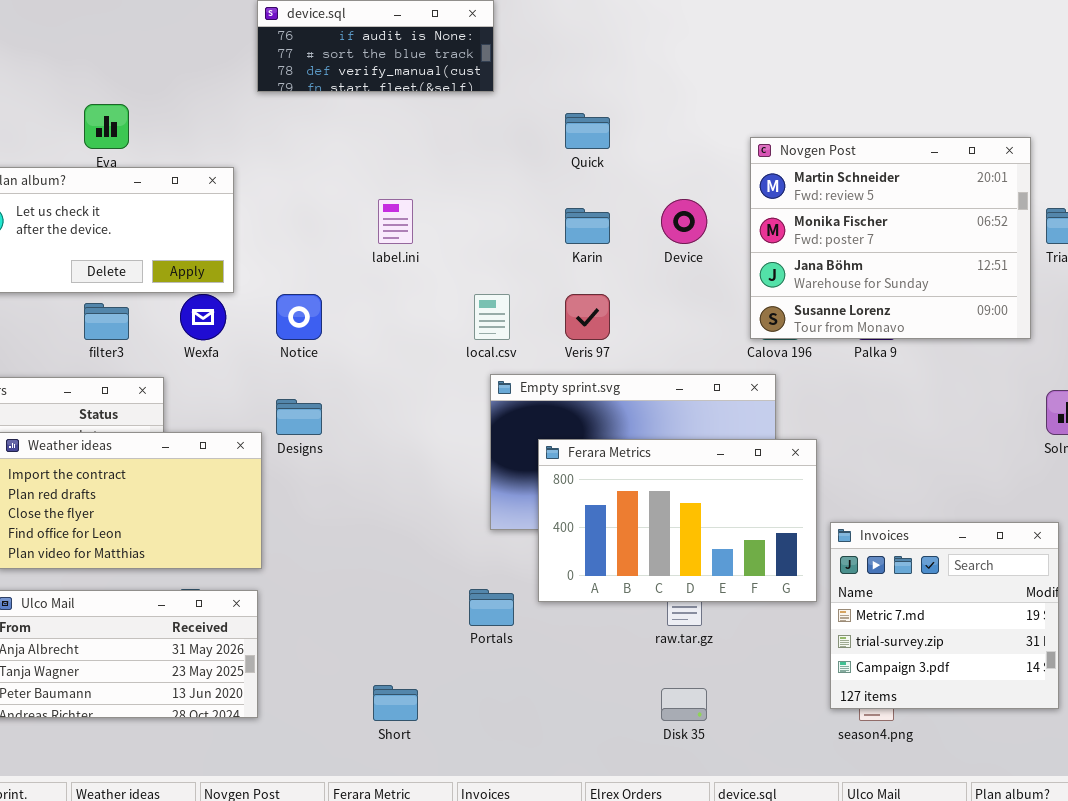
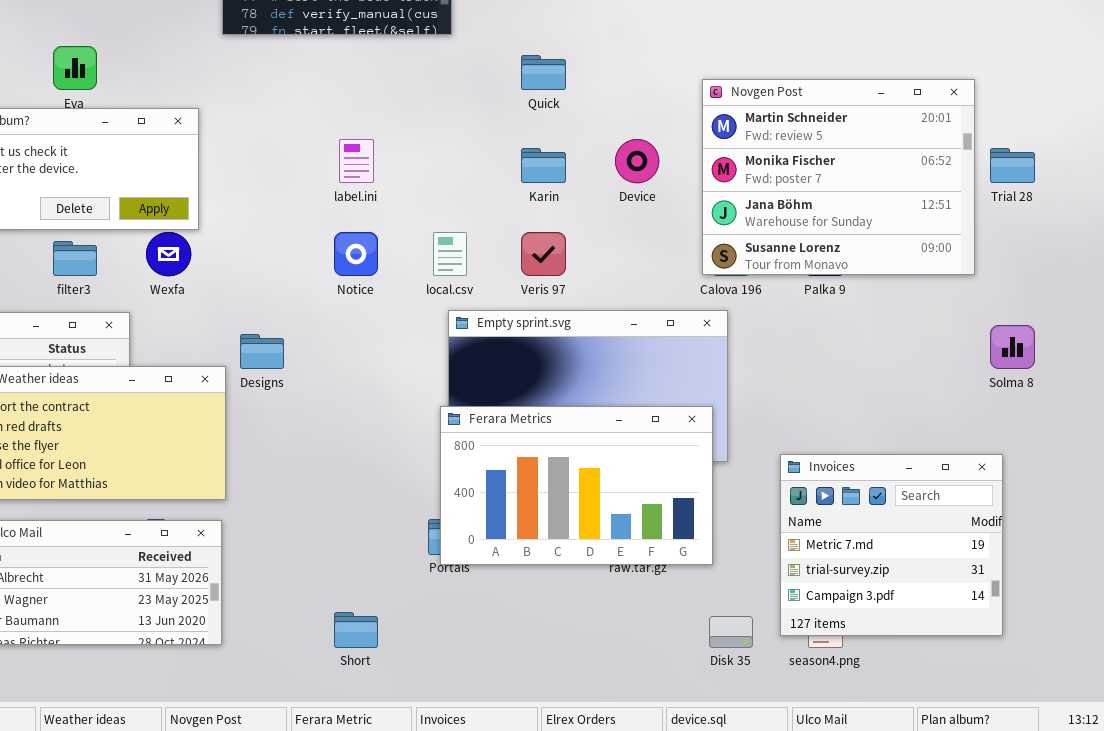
Notice: [276,294,322,340] -> [334,232,378,276], moved
Ferara Metrics: [538,439,817,602] -> [440,406,713,565], moved
Disk 35: [661,688,707,721] -> [709,616,753,648], moved

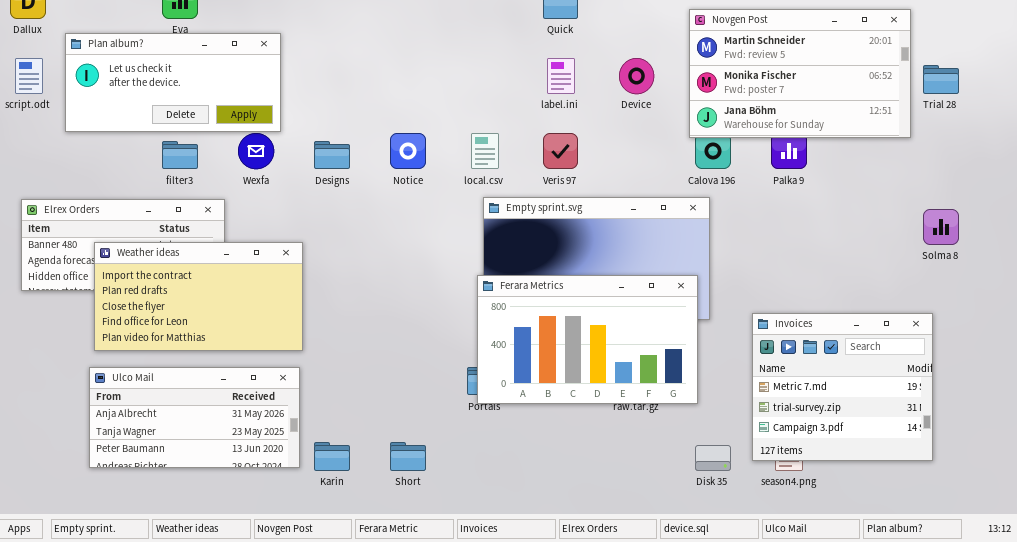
Novgen Post: [702,79,975,275] -> [689,9,911,138], resized
label.ini: [339,139,374,183] -> [547,58,575,94], moved
Karin: [521,148,566,183] -> [314,442,350,471], moved
Designs: [240,334,284,369] -> [314,141,350,169], moved

